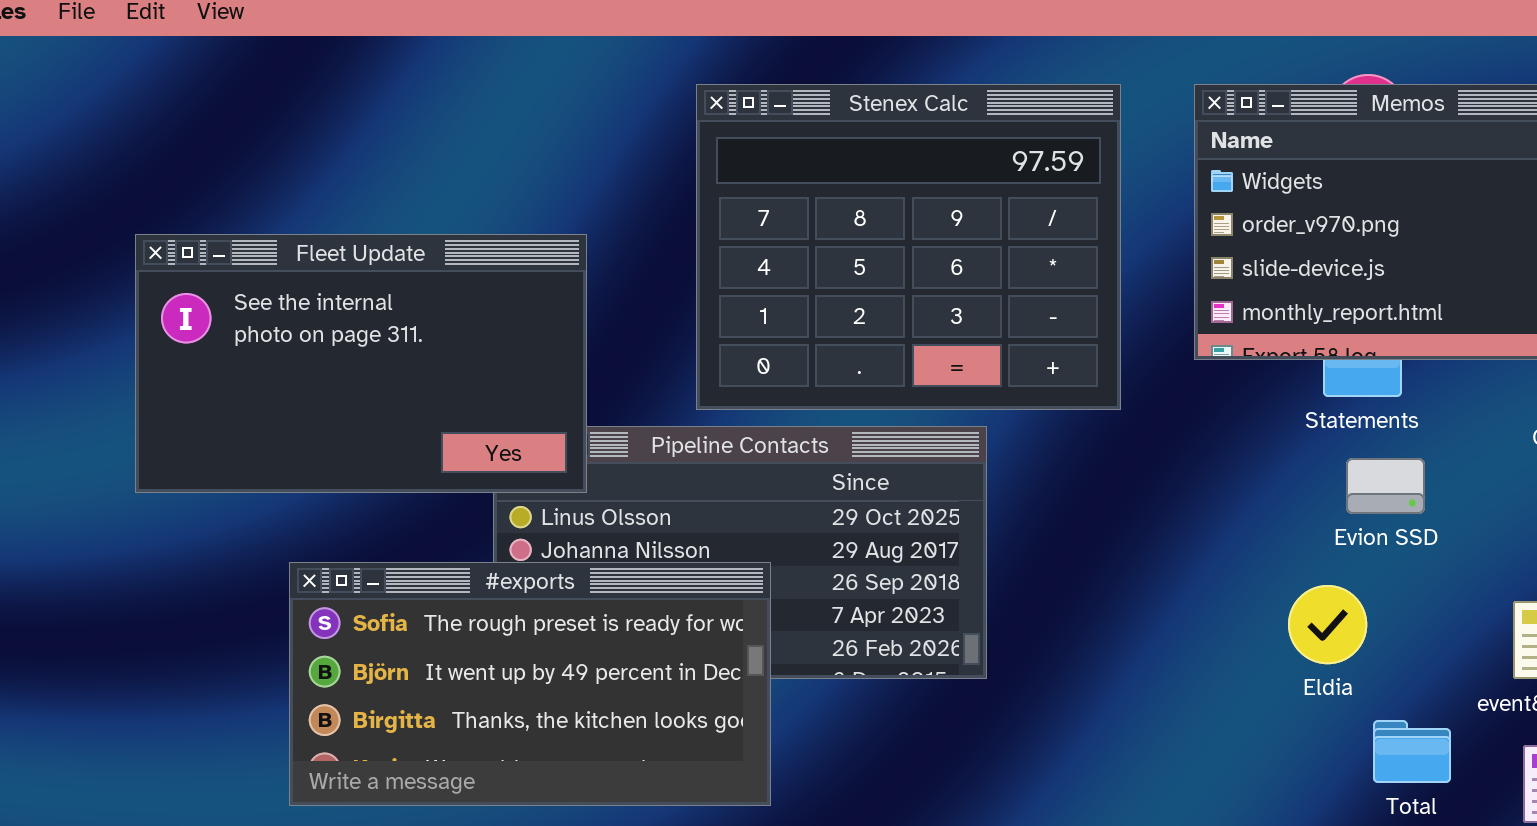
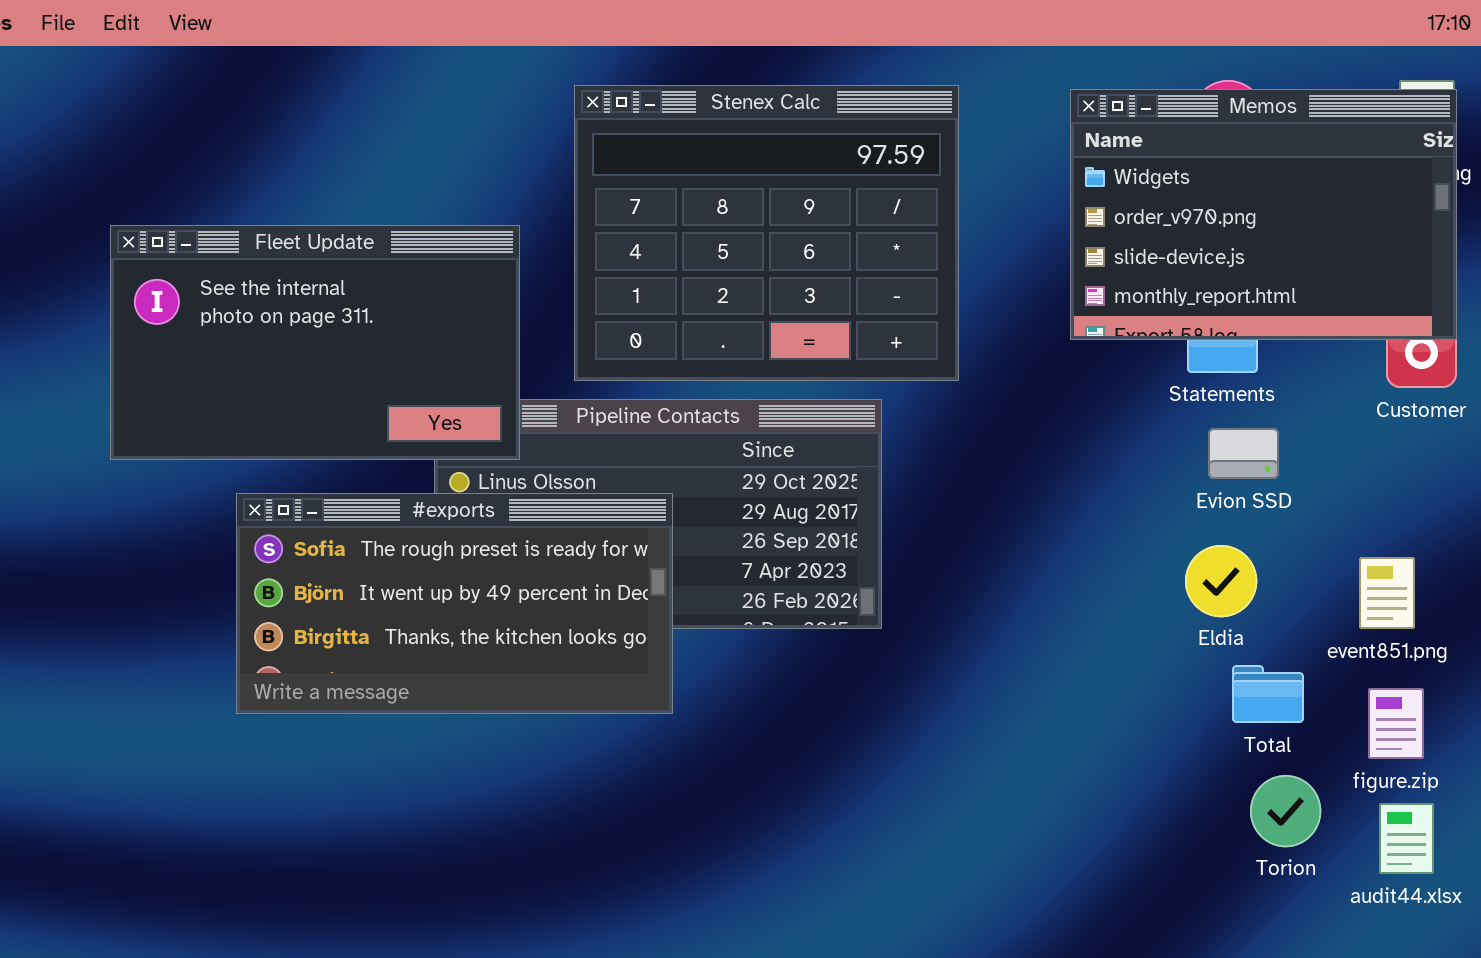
Stenex Calc: [696,84,1121,410] -> [574,85,959,381], moved
#exports: [289,562,771,806] -> [236,493,673,714], moved
Eldia: [1288,585,1367,664] -> [1185,545,1257,617], moved

